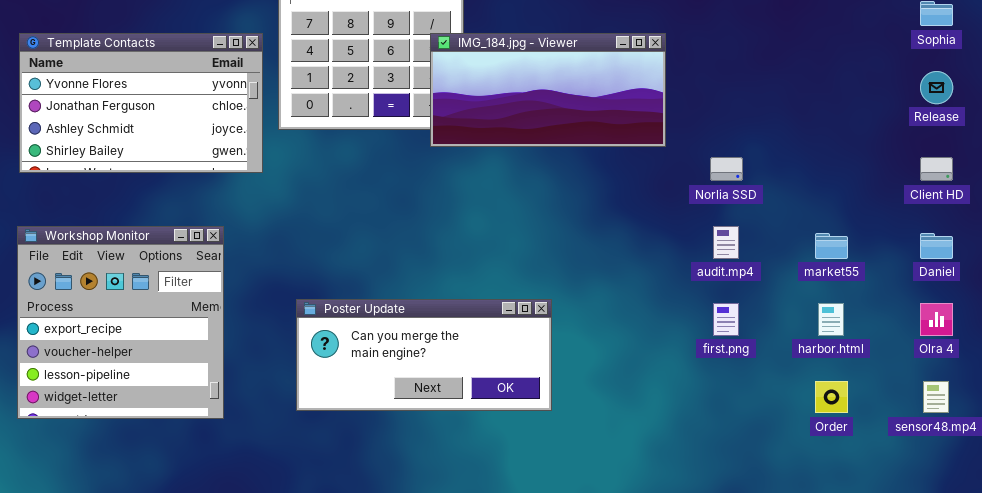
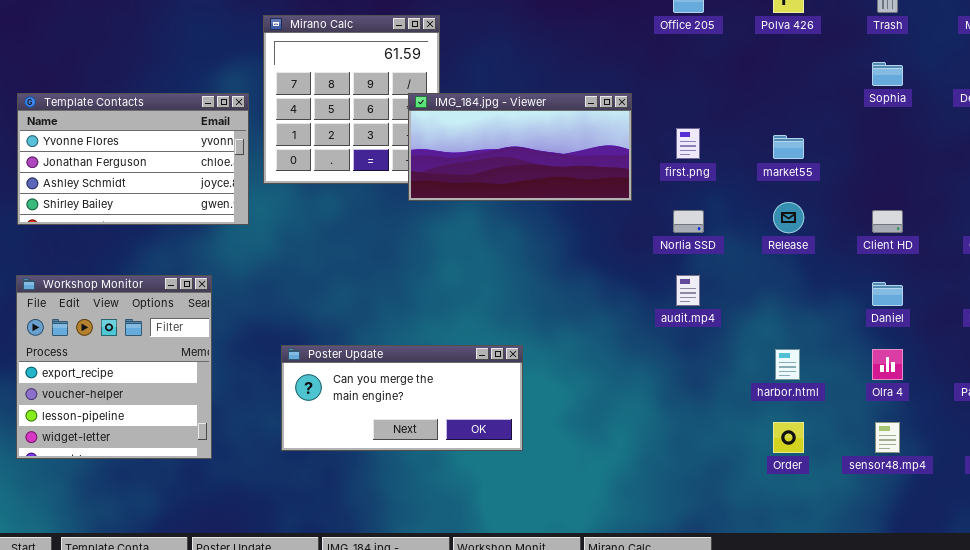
Release: [920,71,953,104] -> [773,202,804,233], moved
market55: [815,233,848,259] -> [773,135,804,159], moved
first.png: [713,303,739,336] -> [676,128,700,159], moved

